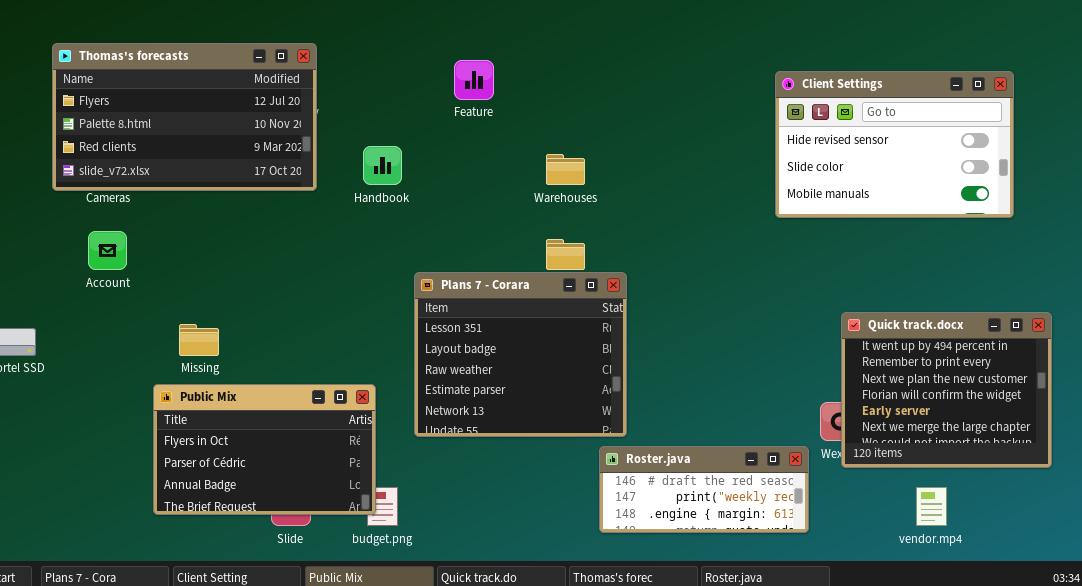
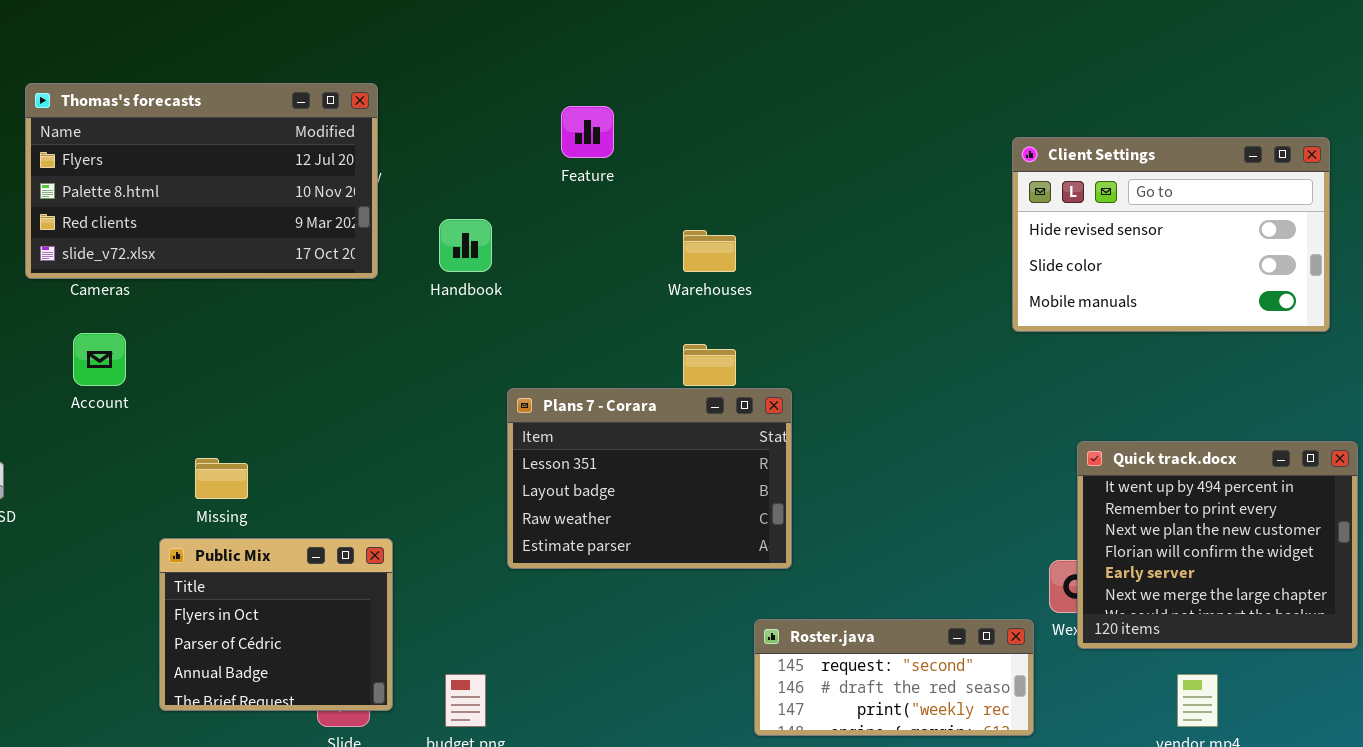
Client Settings: [775,71,1014,218] -> [1012,137,1330,332], moved
Plans 7 - Corara: [414,272,627,437] -> [507,388,792,569], resized
Public Mix: [153,384,376,515] -> [159,538,393,711], resized
Roster.java: [599,446,809,533] -> [754,619,1034,736], scrolled up 1 row

